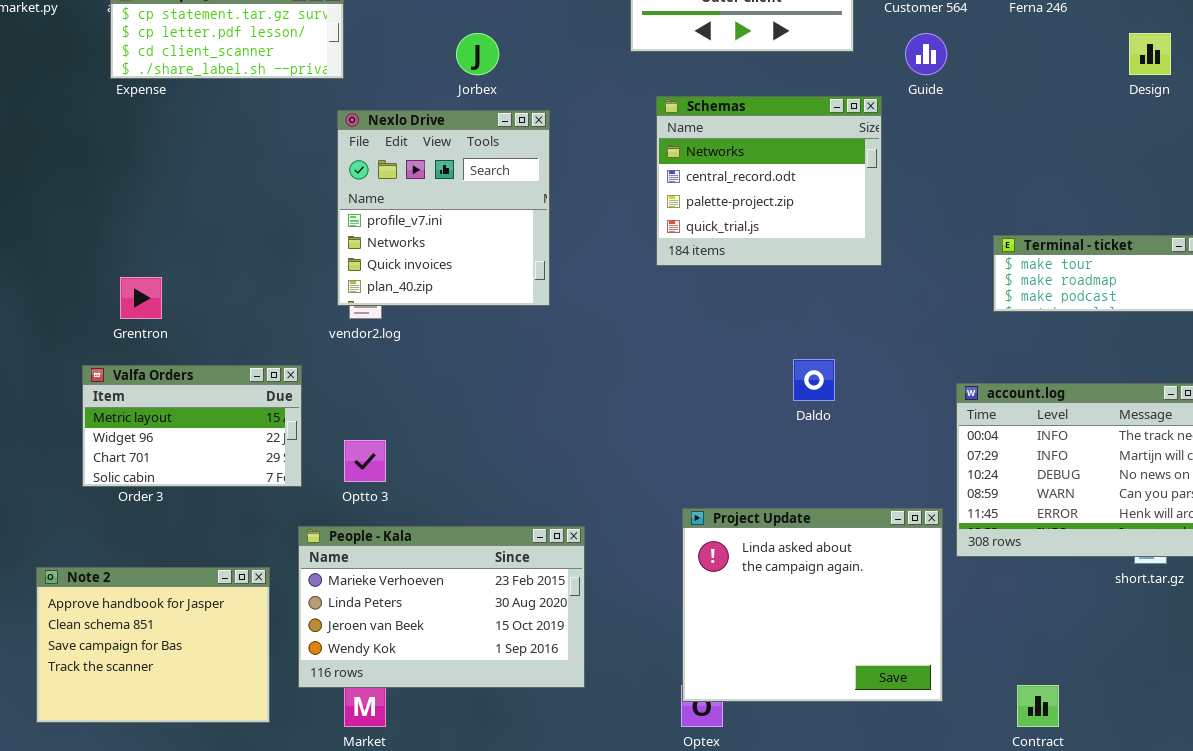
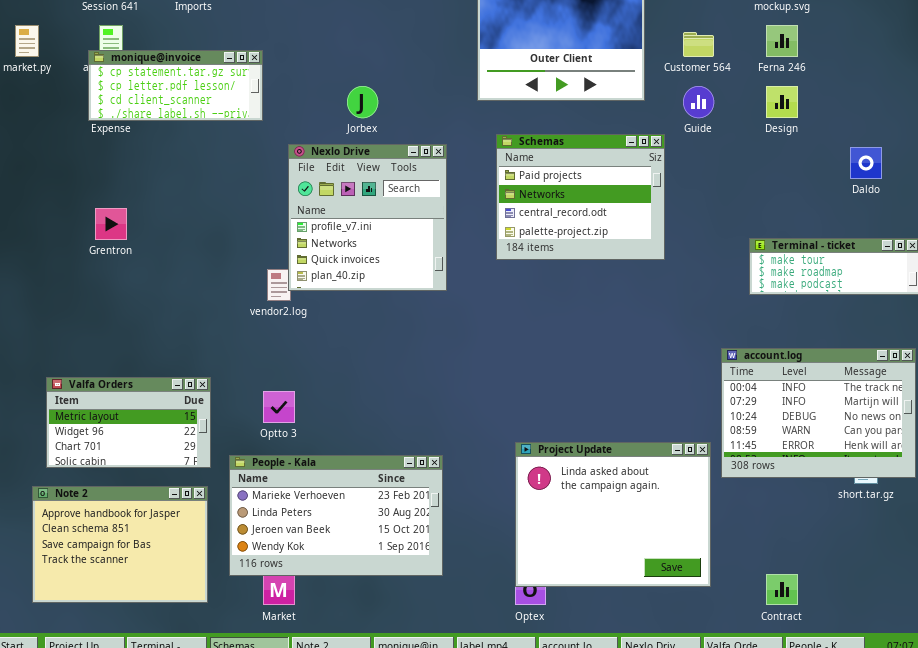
Design: [1129,33,1171,75] -> [766,86,798,118], moved
Schemas: [656,96,882,266] -> [496,134,665,260], scrolled up 1 row
Nexlo Drive: [337,110,550,306] -> [288,144,447,291], moved
Grentron: [120,277,162,319] -> [95,208,127,240], moved
Daldo: [793,359,835,401] -> [850,147,882,179], moved
Valfa Orders: [82,365,302,487] -> [46,377,211,468], moved

